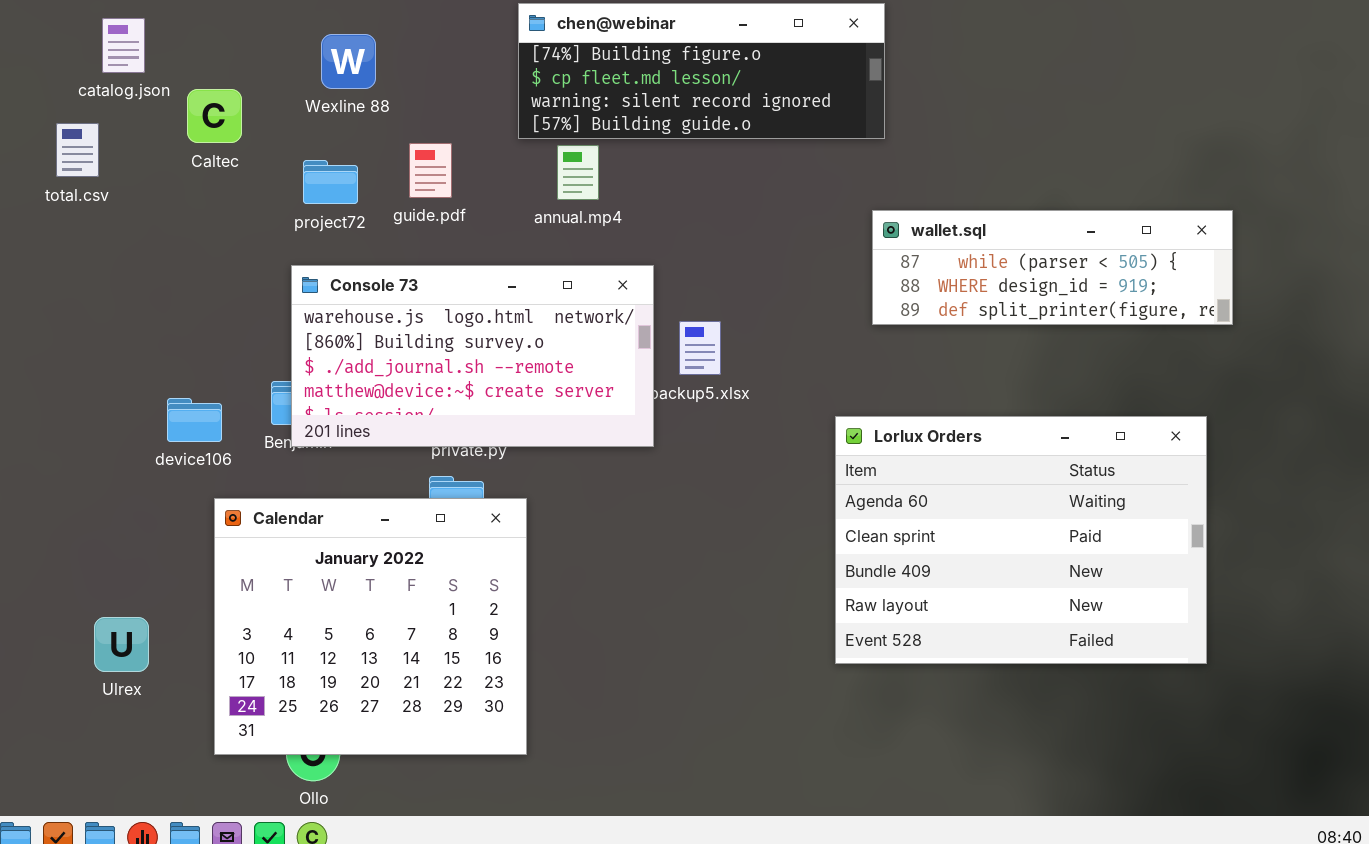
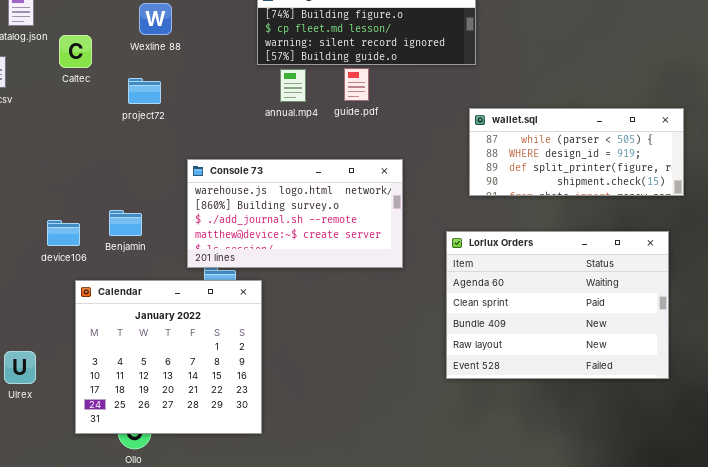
guide.pdf: [409,143,452,198] -> [344,68,369,101], moved
wallet.sql: [872,210,1233,325] -> [469,108,684,196], resized
Console 73: [291,265,654,447] -> [187,159,403,268], moved

